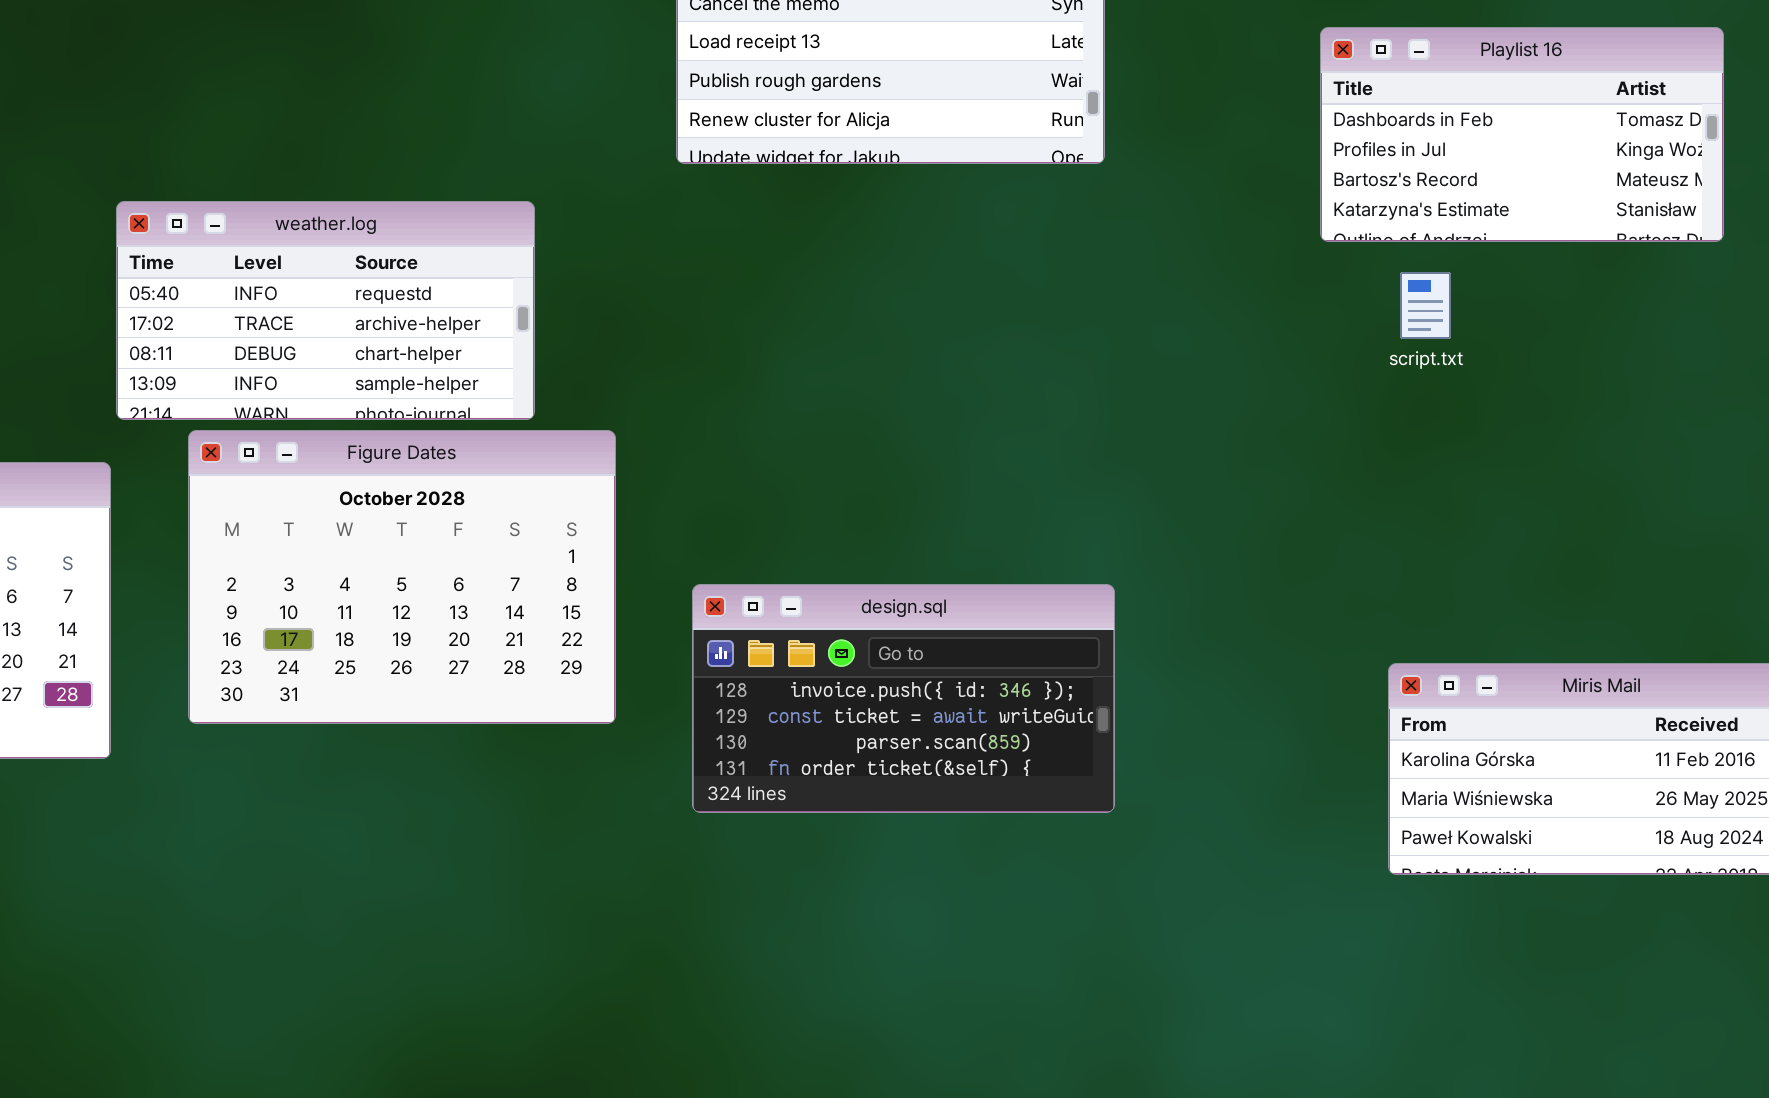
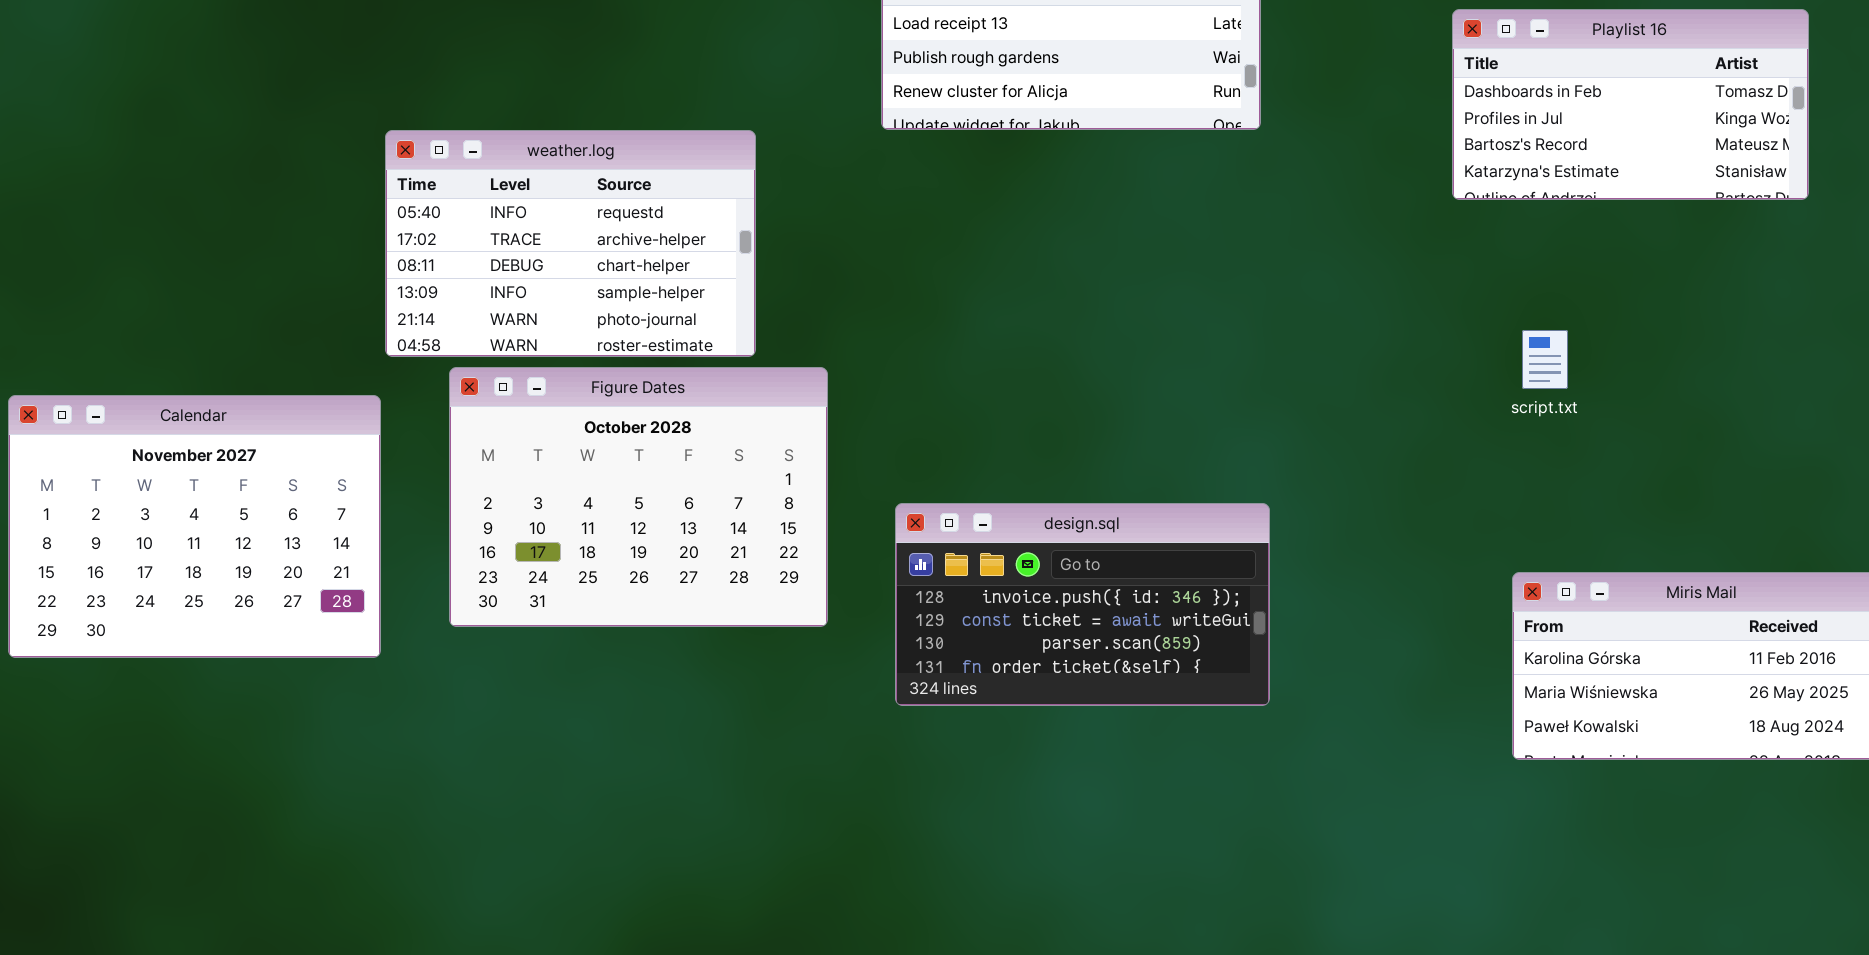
weather.log: [116,201,535,420] -> [385,130,756,357], resized
script.txt: [1400,272,1451,339] -> [1522,330,1568,389], moved

